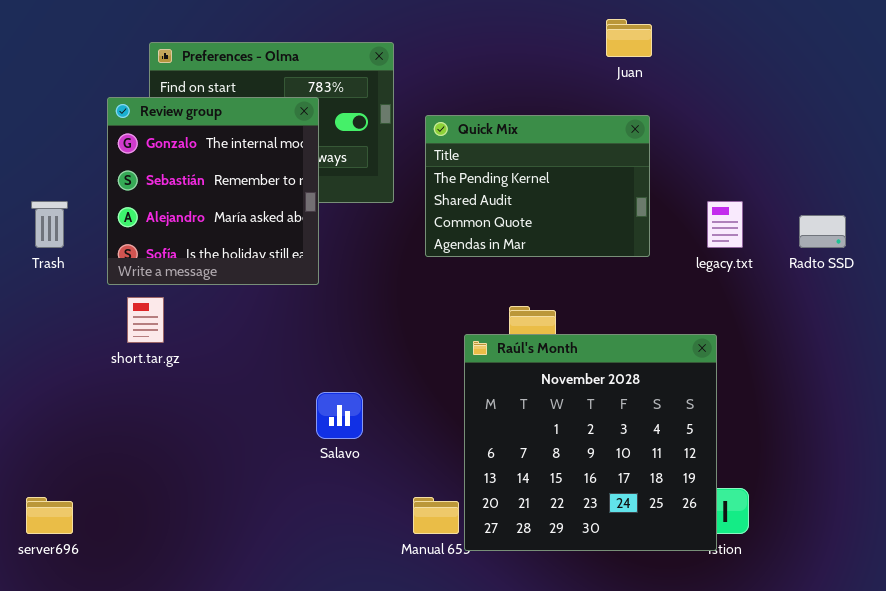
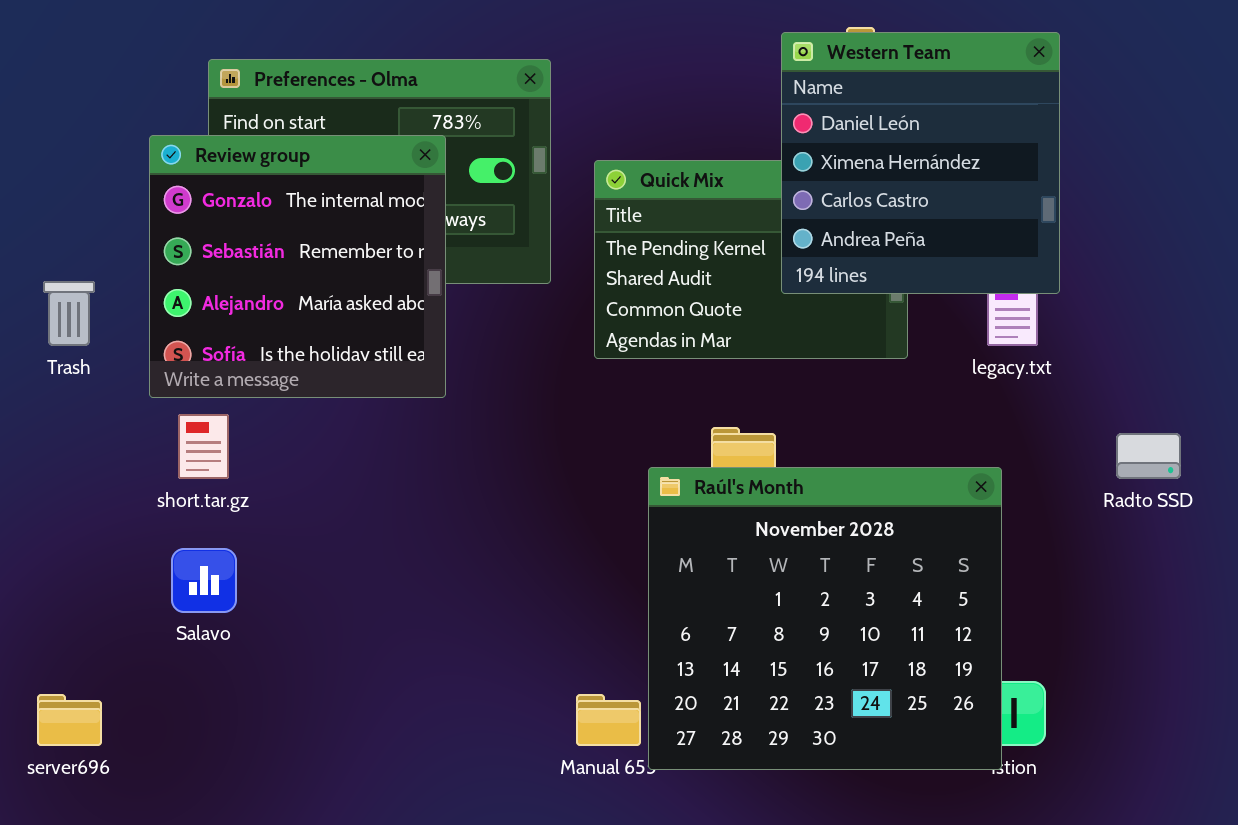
Western Team: none -> [781,32,1060,294], opened
Radto SSD: [799,215,846,248] -> [1116,433,1181,479], moved
Salavo: [316,392,363,439] -> [171,548,237,613], moved

